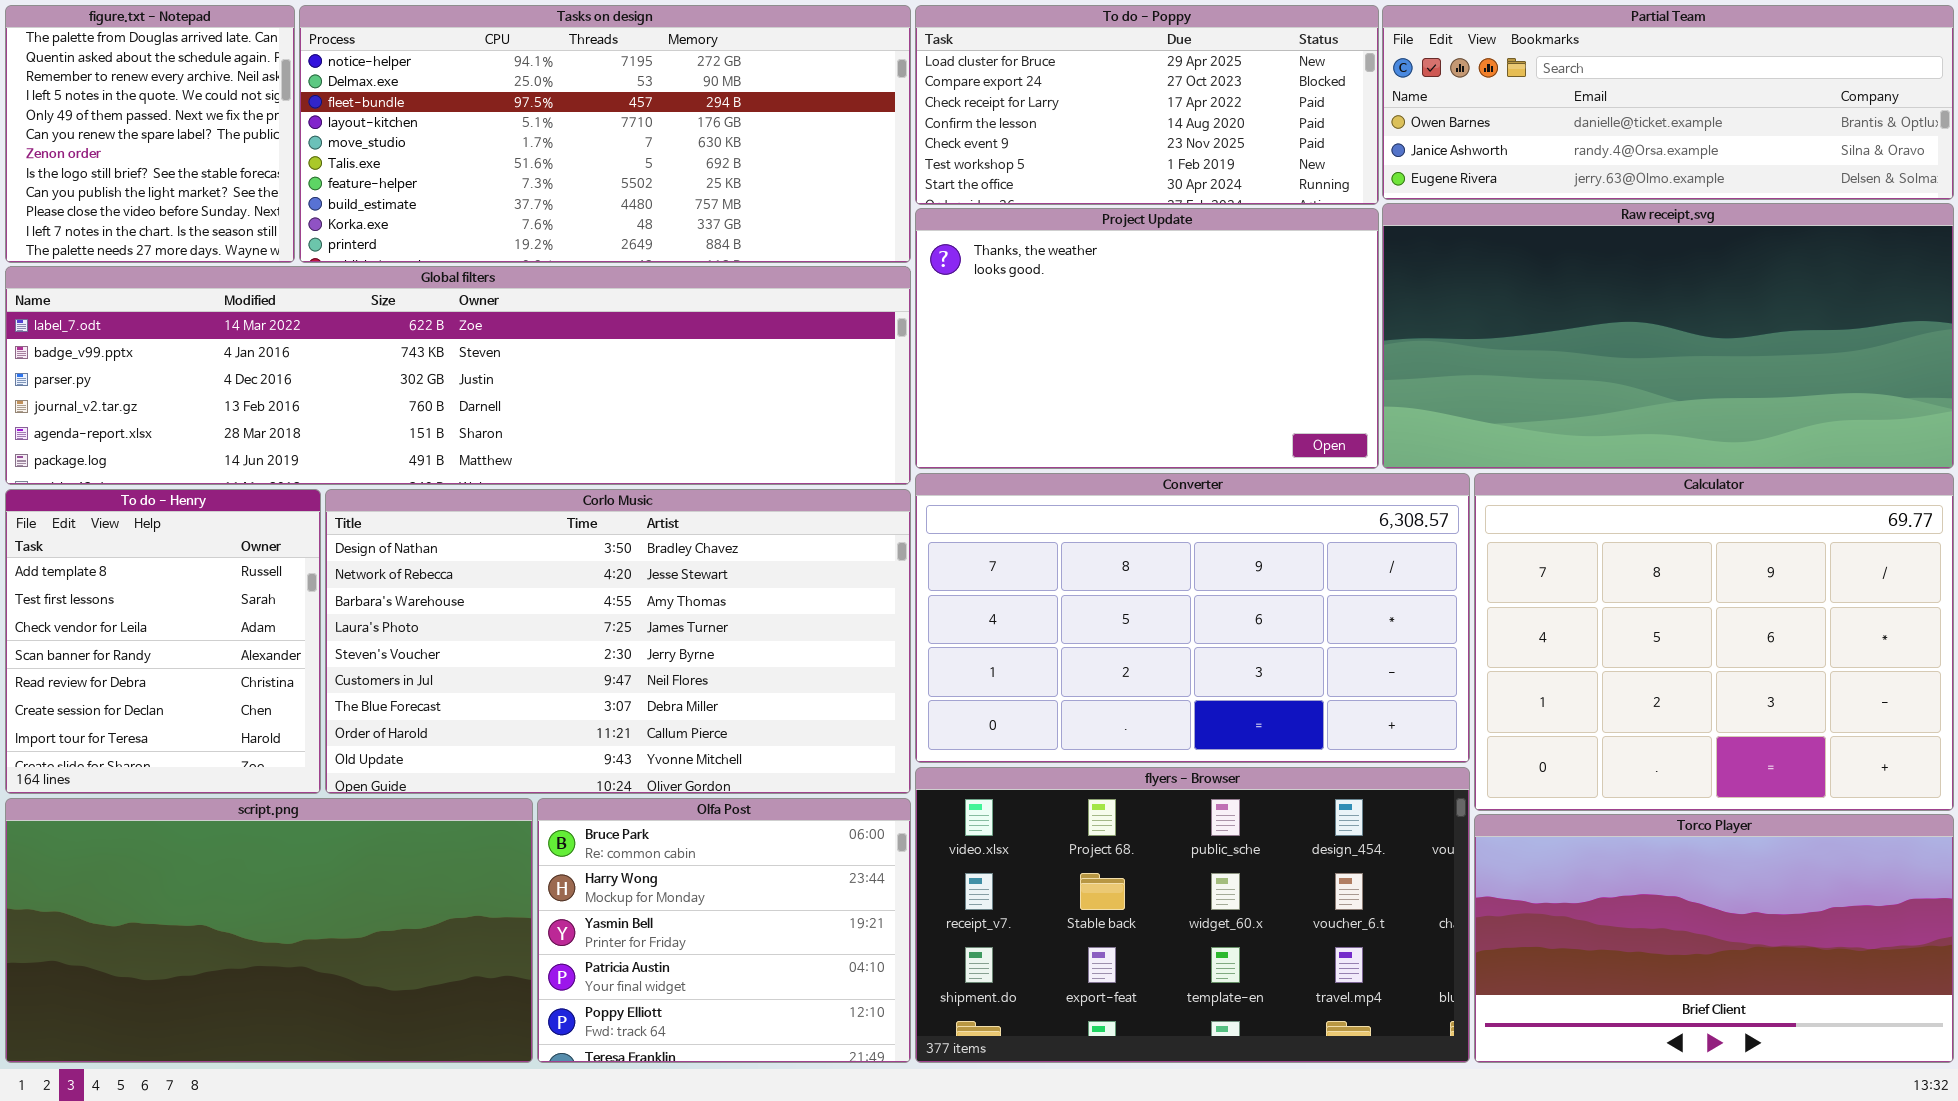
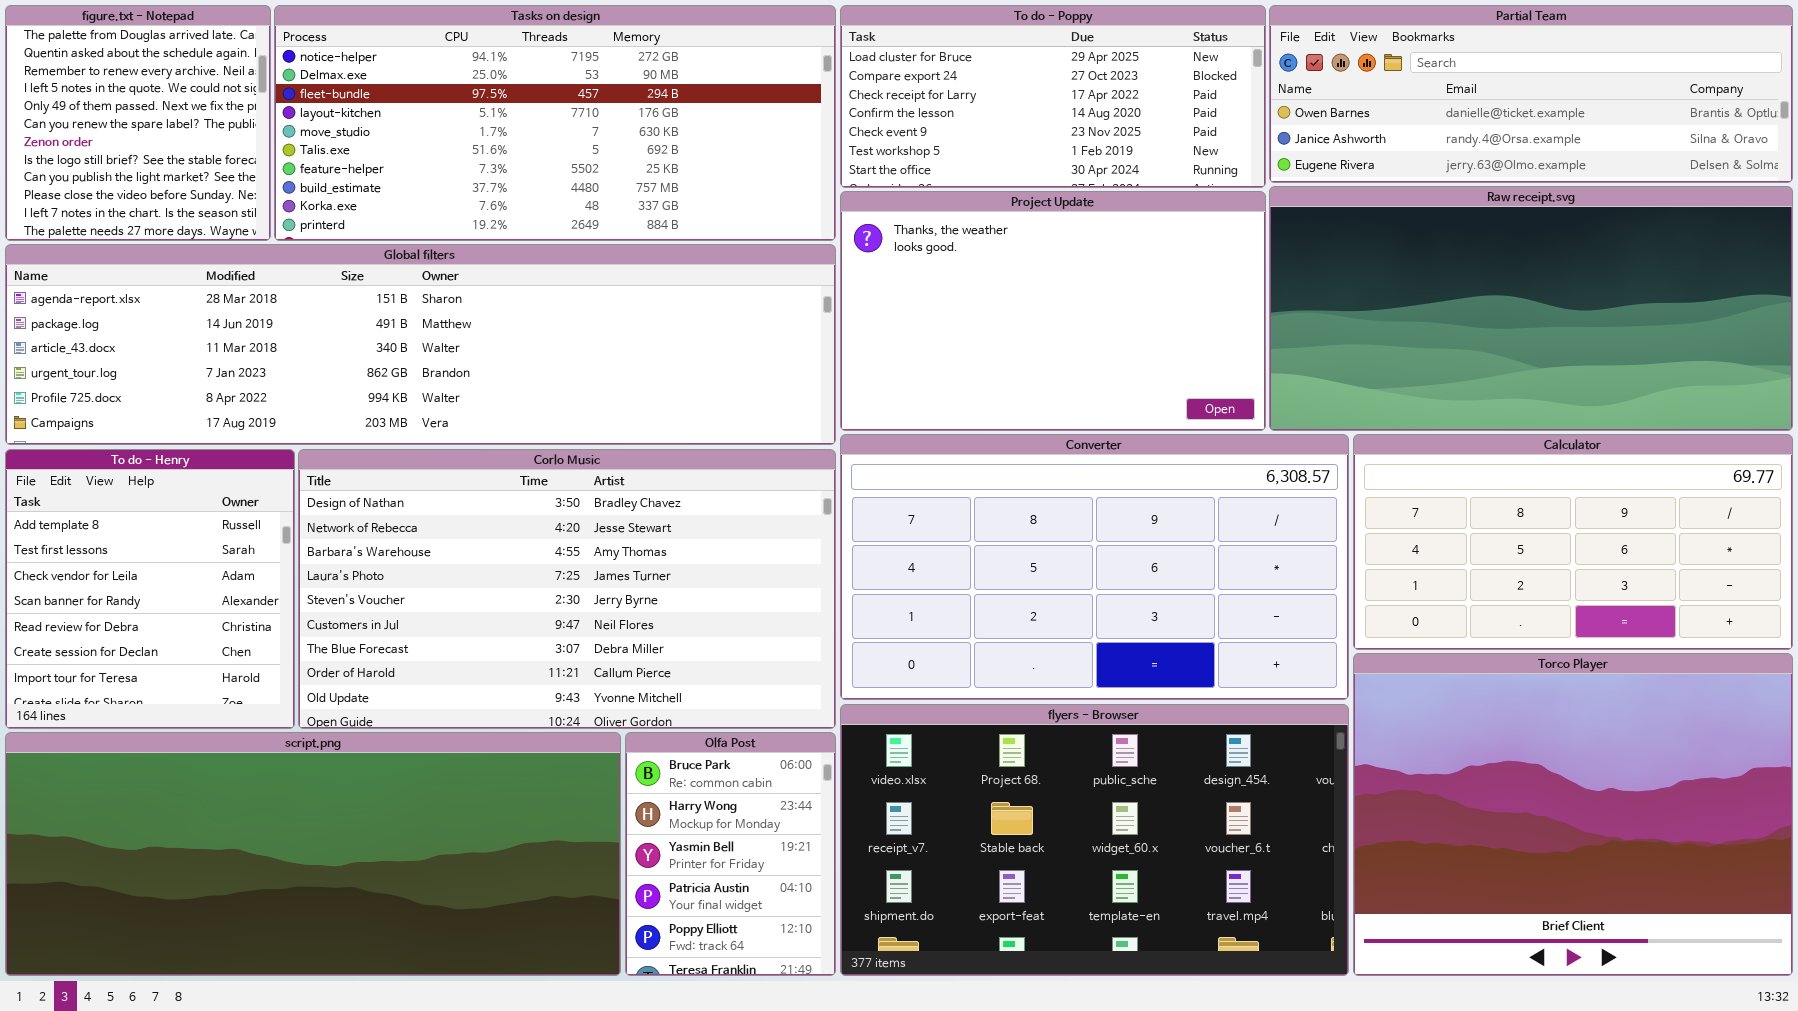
Global filters: [5,266,911,485] -> [5,244,836,445], scrolled down 4 rows
Calculator: [1474,473,1954,811] -> [1353,434,1793,650], resized
script.png: [5,798,533,1063] -> [5,732,621,976], resized
Olfa Post: [537,798,911,1063] -> [625,732,836,976], resized
Torco Player: [1474,814,1954,1063] -> [1353,653,1793,976], resized

